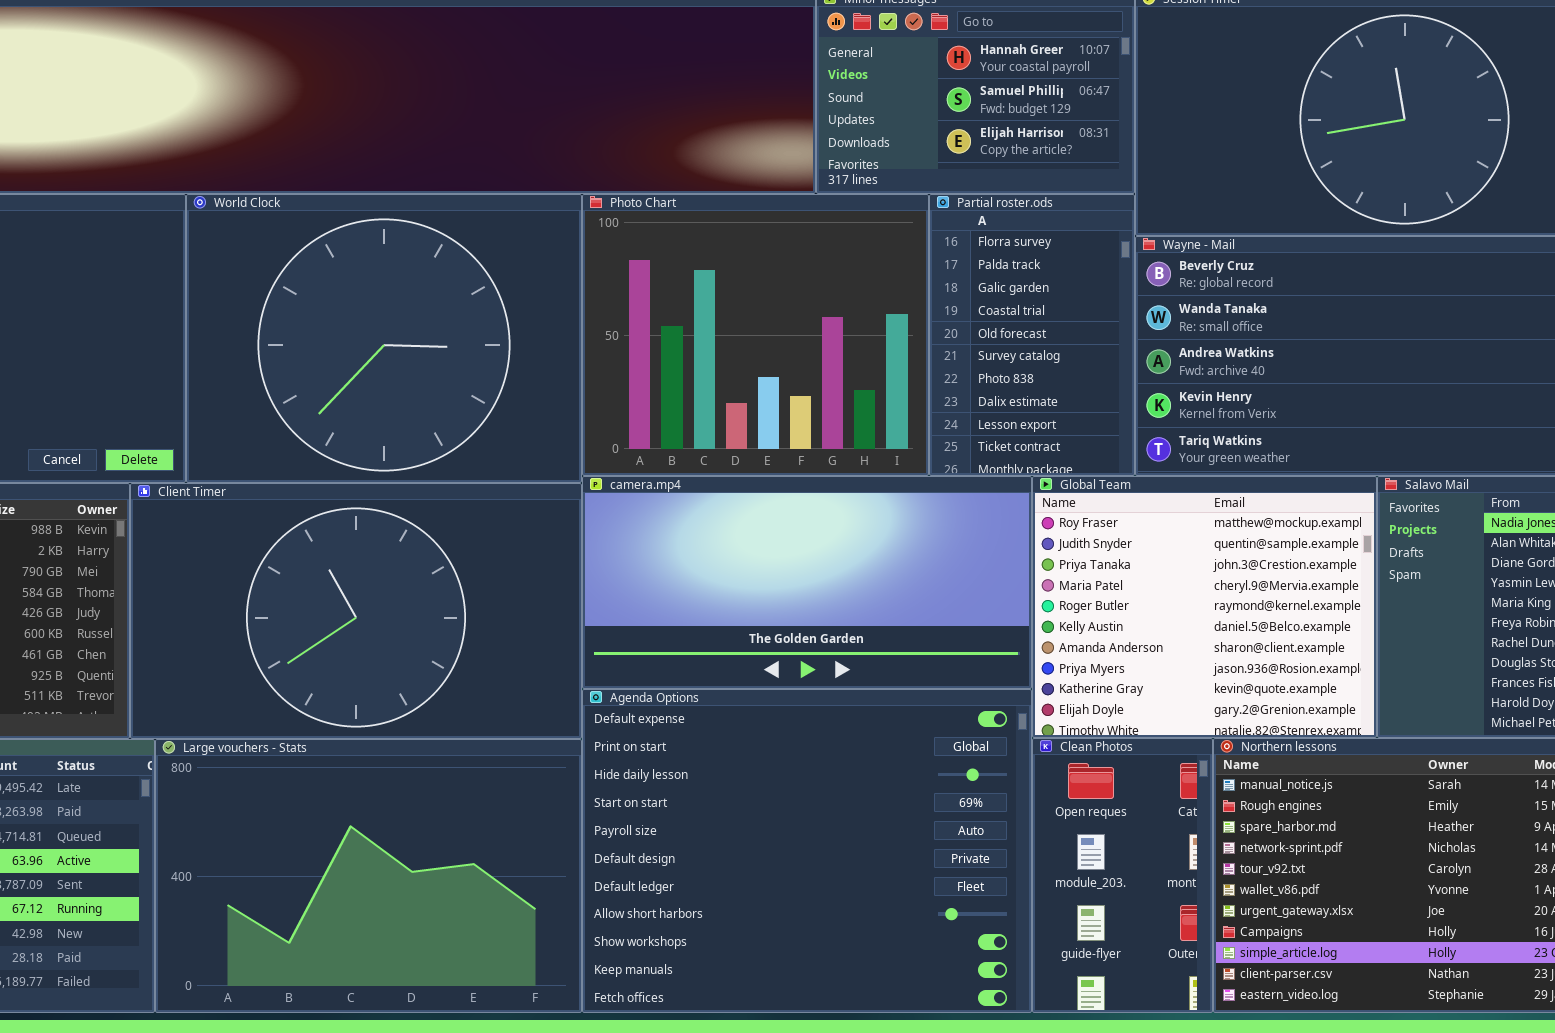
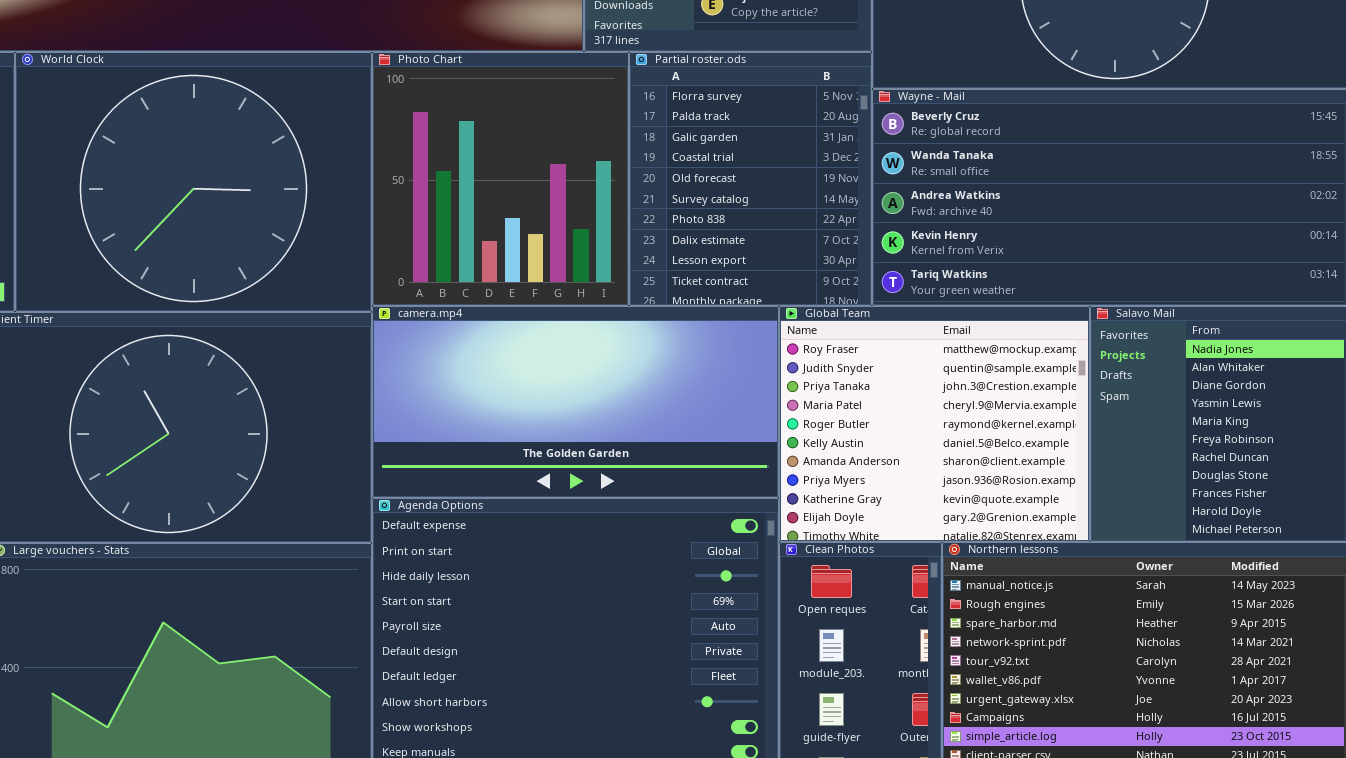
Photo Chart: [582,194,929,476] -> [372,52,629,306], resized
Partial roster.ods: [929,194,1135,476] -> [629,52,872,306], resized

